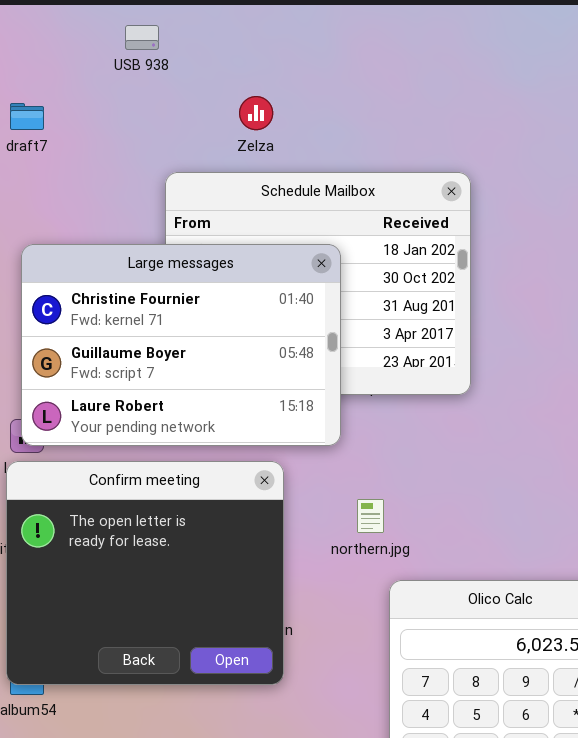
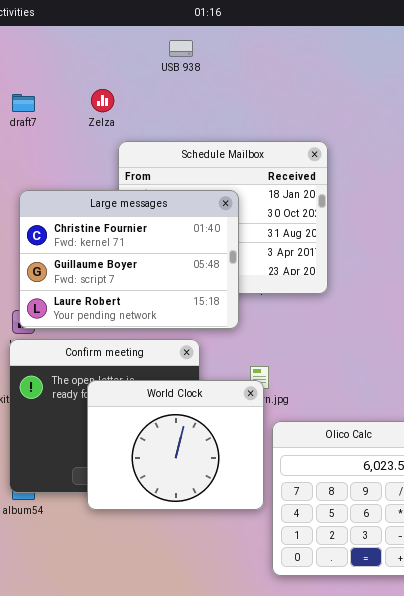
USB 938: [125,25,159,50] -> [169,40,193,57], moved
Zelza: [239,96,273,130] -> [91,89,114,112], moved
World Clock: none -> [87,380,264,510], opened

